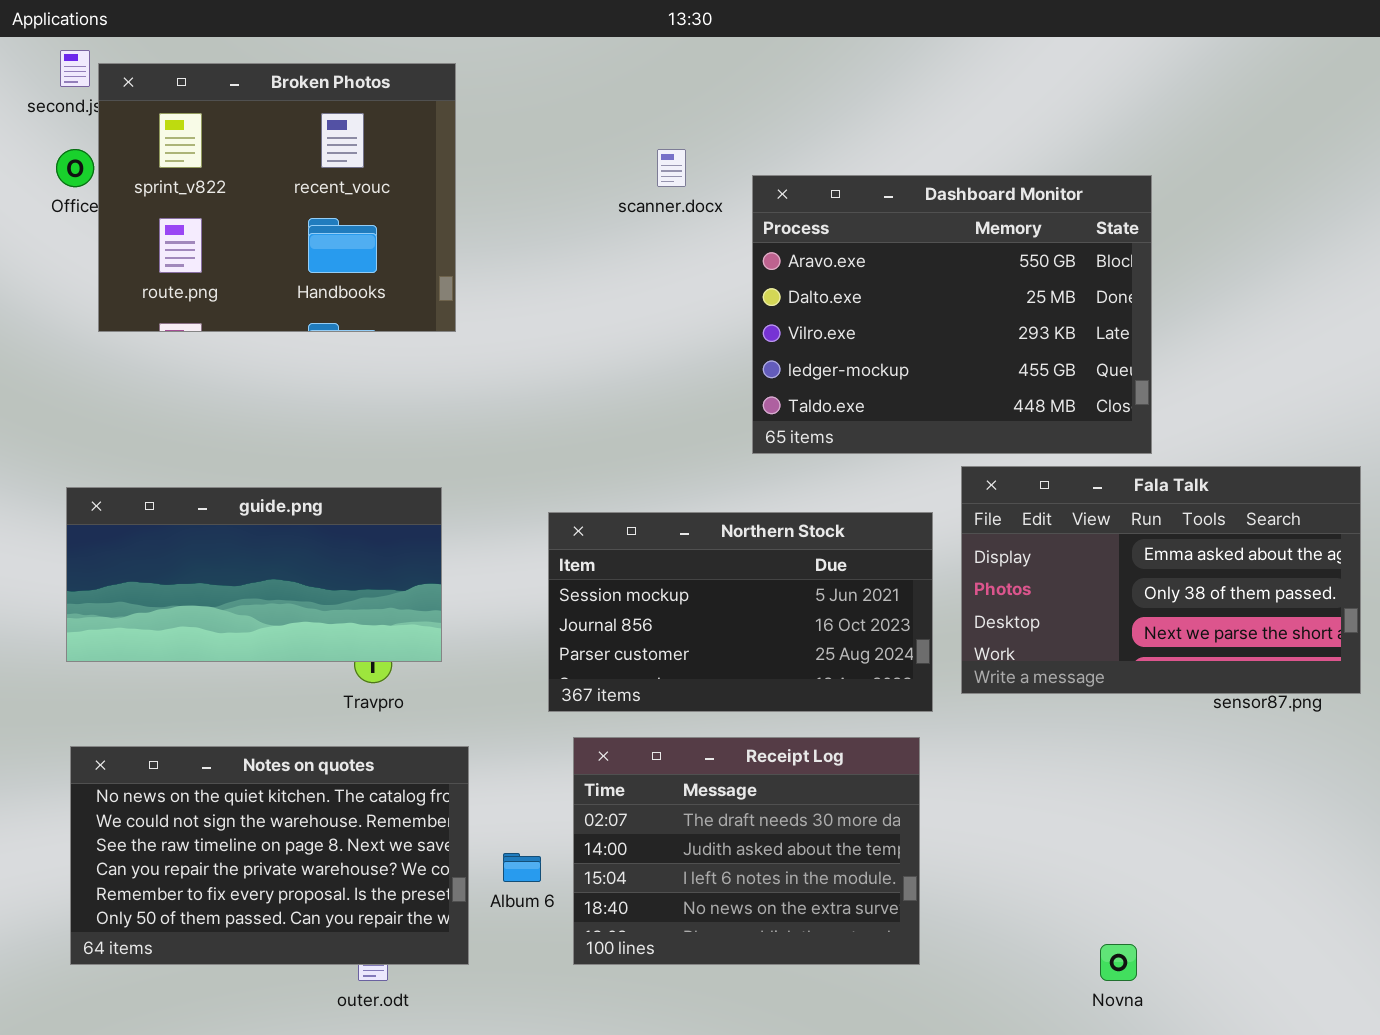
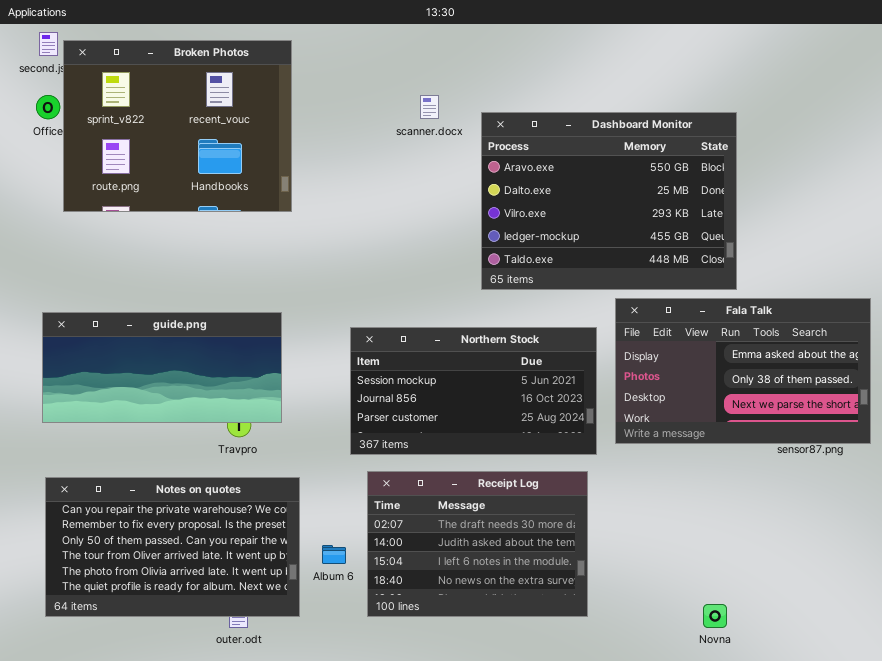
Notes on quotes: [70,746,469,965] -> [45,477,300,617], scrolled down 3 rows

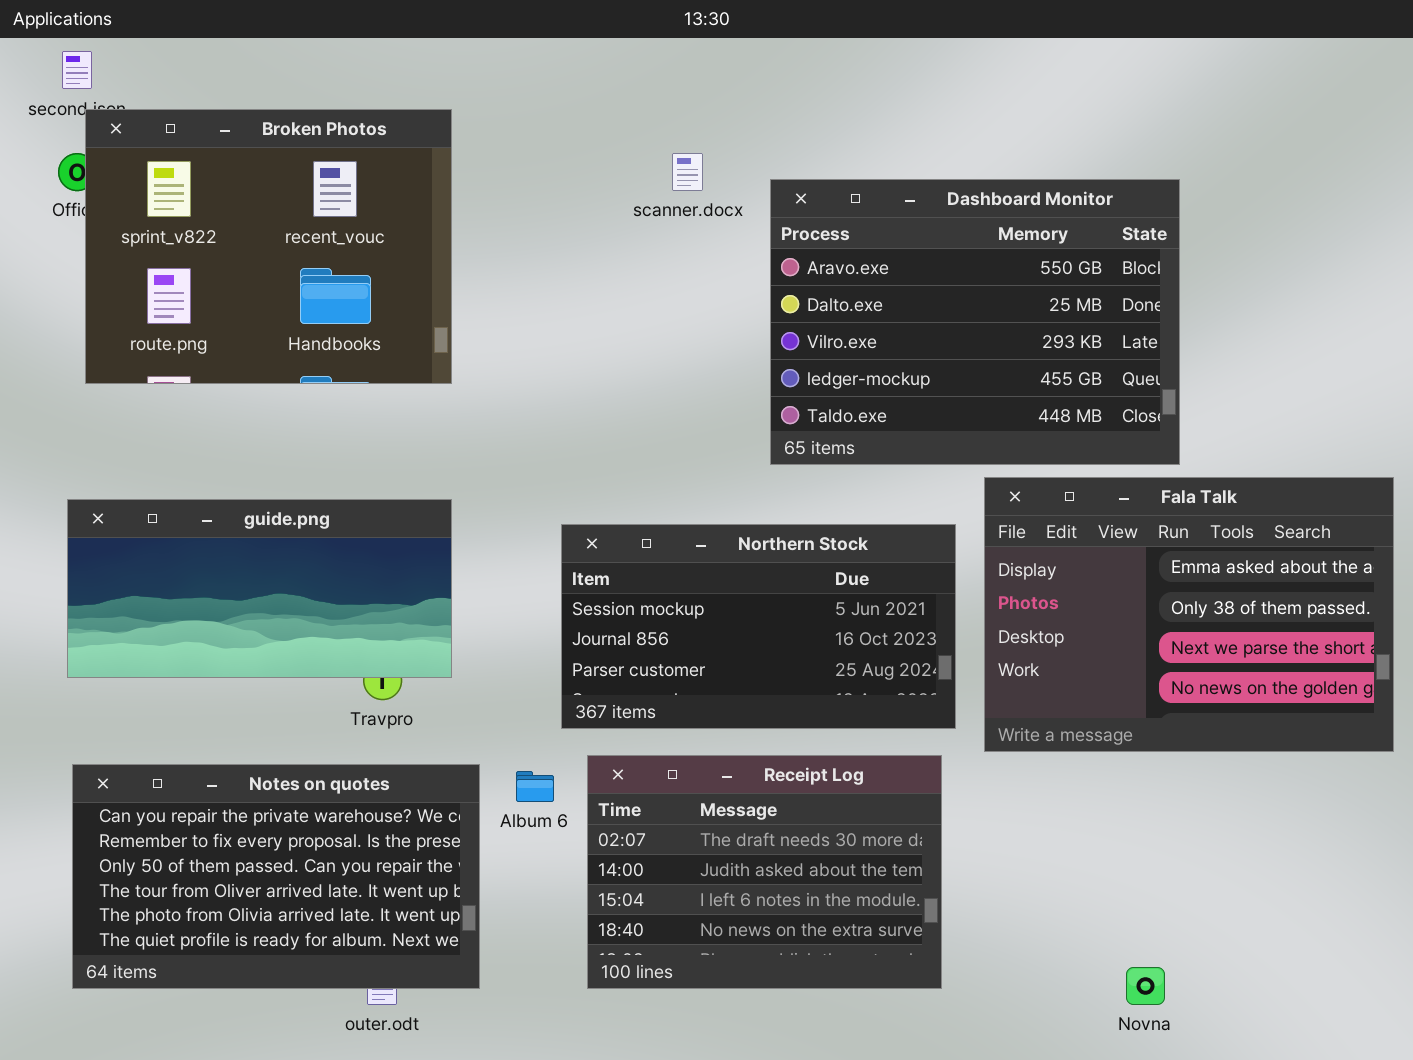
Broken Photos: [63,40,292,212] -> [85,109,452,384], moved
Fala Talk: [615,298,871,444] -> [984,477,1394,752], resized
Album 6: [322,545,346,564] -> [516,771,554,802], moved

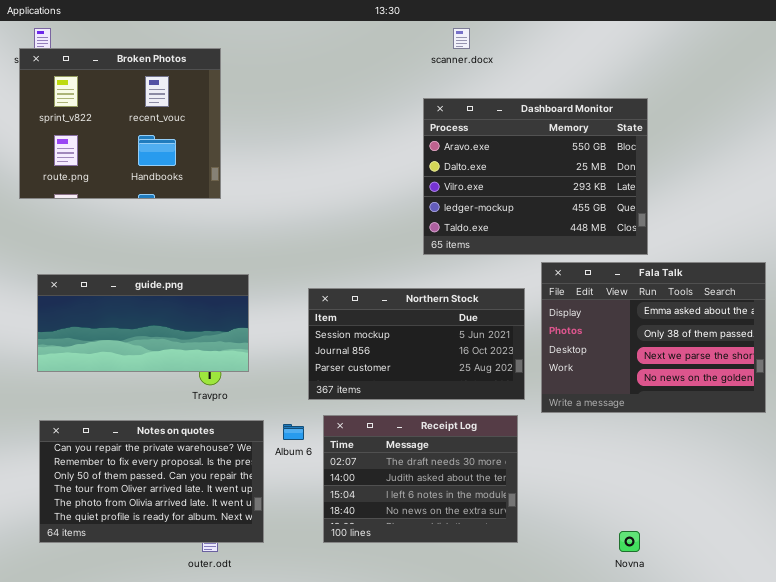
Broken Photos: [85,109,452,384] -> [19,48,221,199], moved
scanner.docx: [672,153,703,191] -> [453,28,470,49], moved

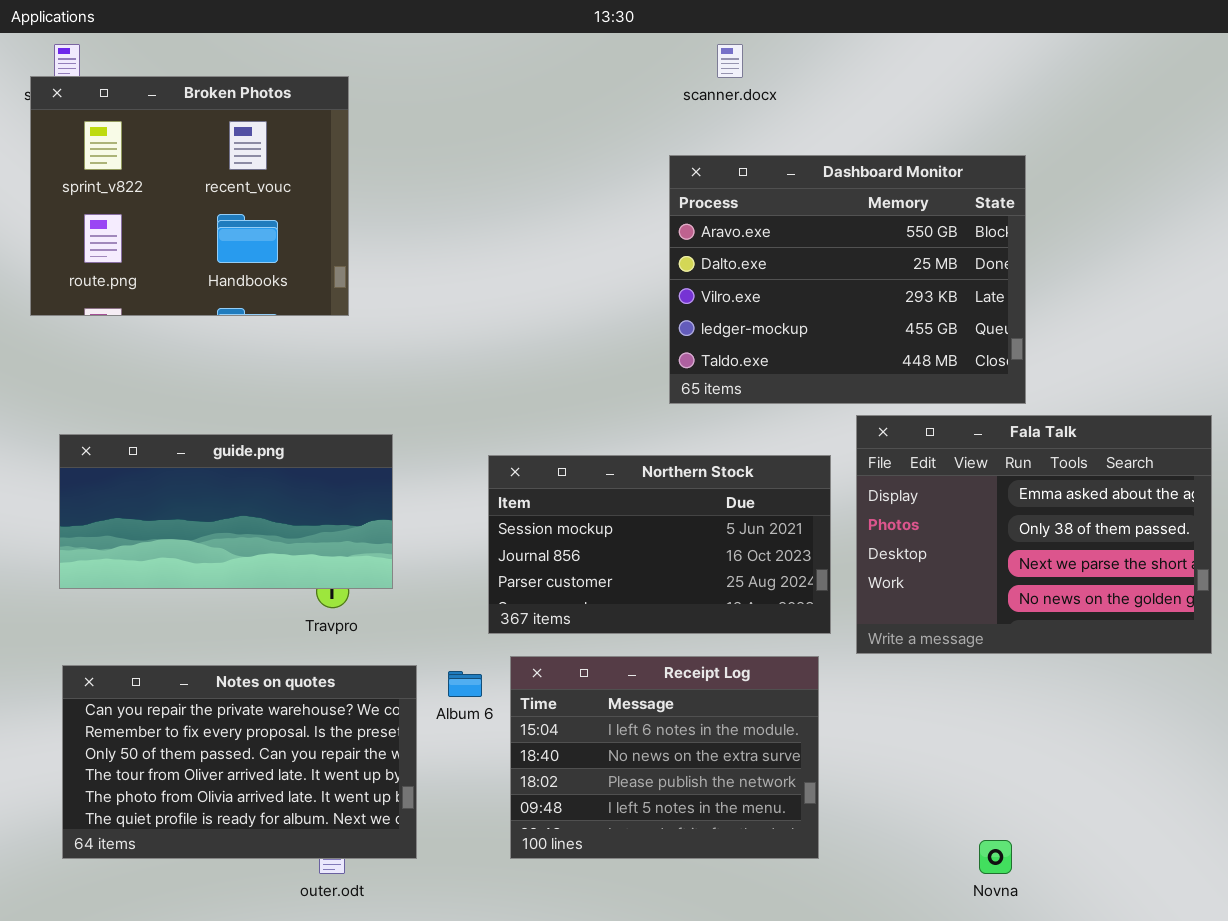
Receipt Log: [323,415,518,543] -> [510,656,819,859], scrolled down 2 rows

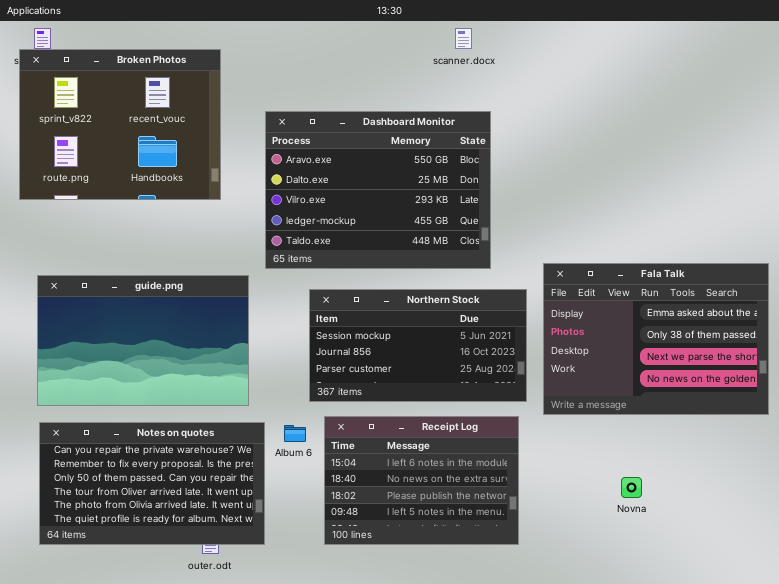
Dashboard Monitor: [669,155,1026,404] -> [265,111,491,269], moved
guide.png: [59,434,393,589] -> [37,275,249,406], resized
Novna: [979,840,1012,874] -> [621,477,642,498], moved

